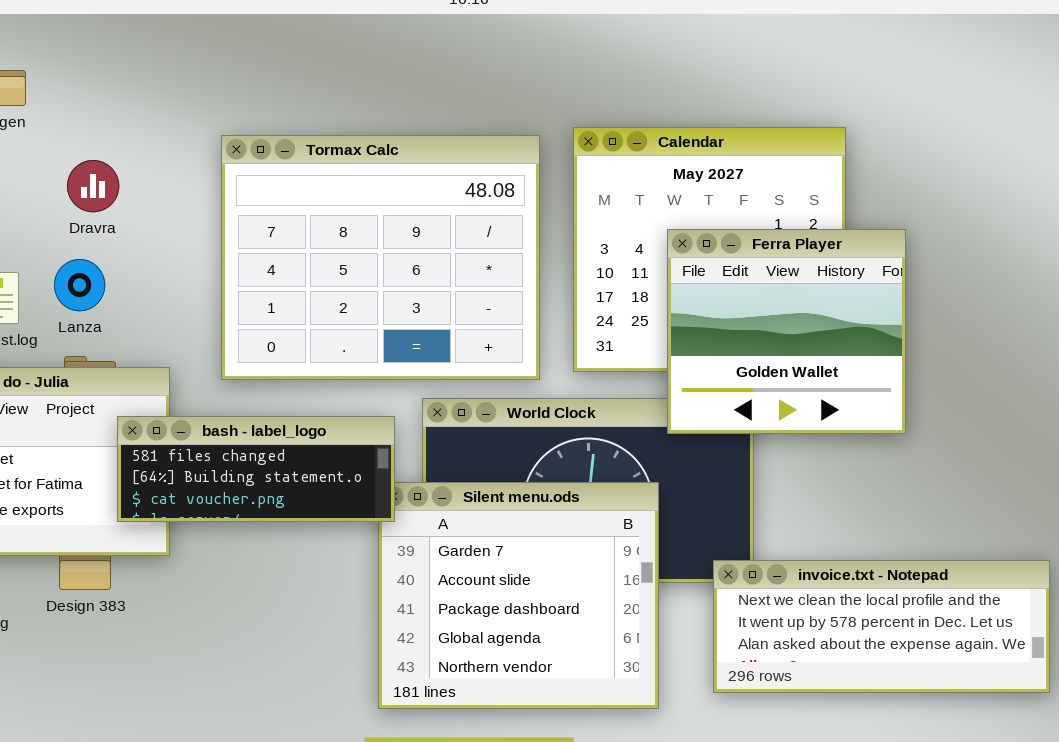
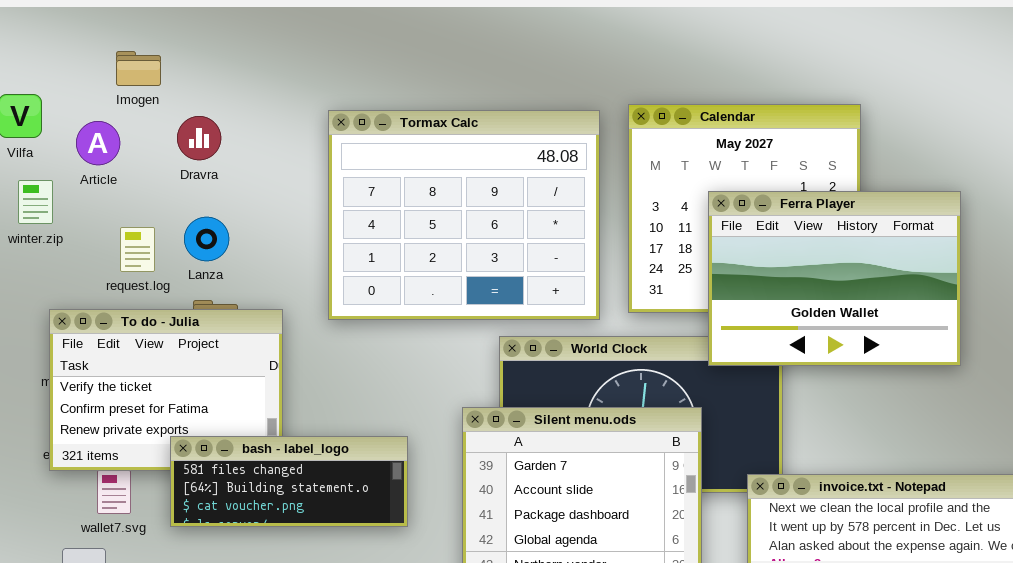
Dravra: [67,160,119,212] -> [177,116,221,160], moved
Ferra Player: [667,229,906,434] -> [708,191,961,366], resized
bash - label_logo: [117,416,395,522] -> [170,436,408,527], moved

